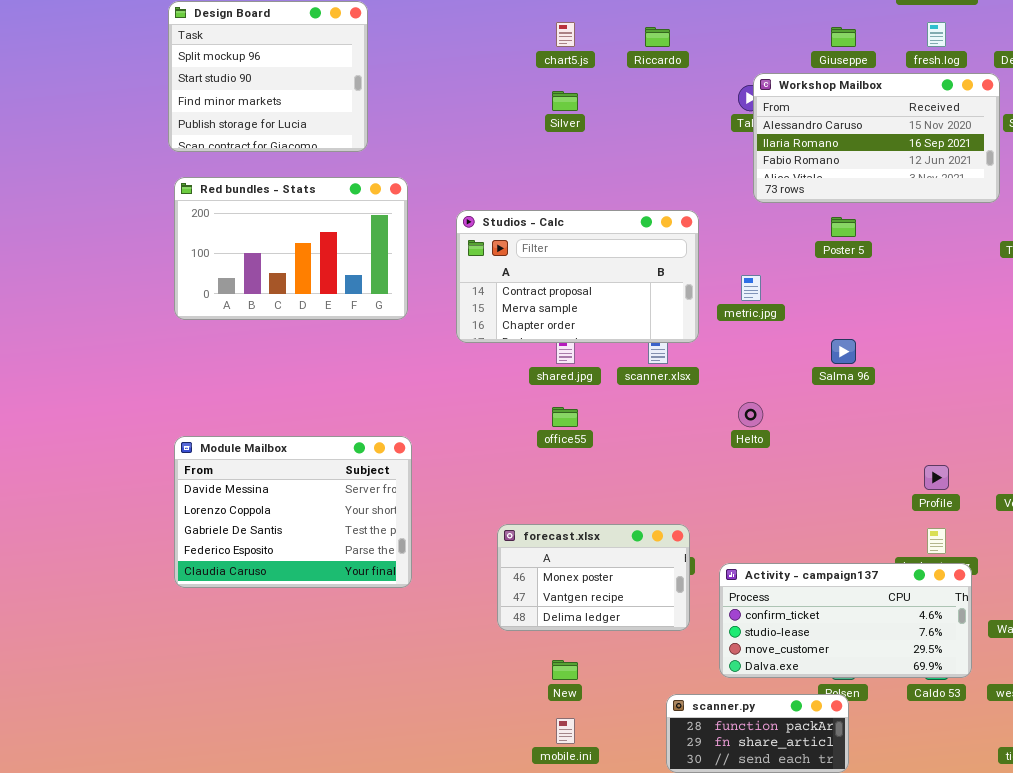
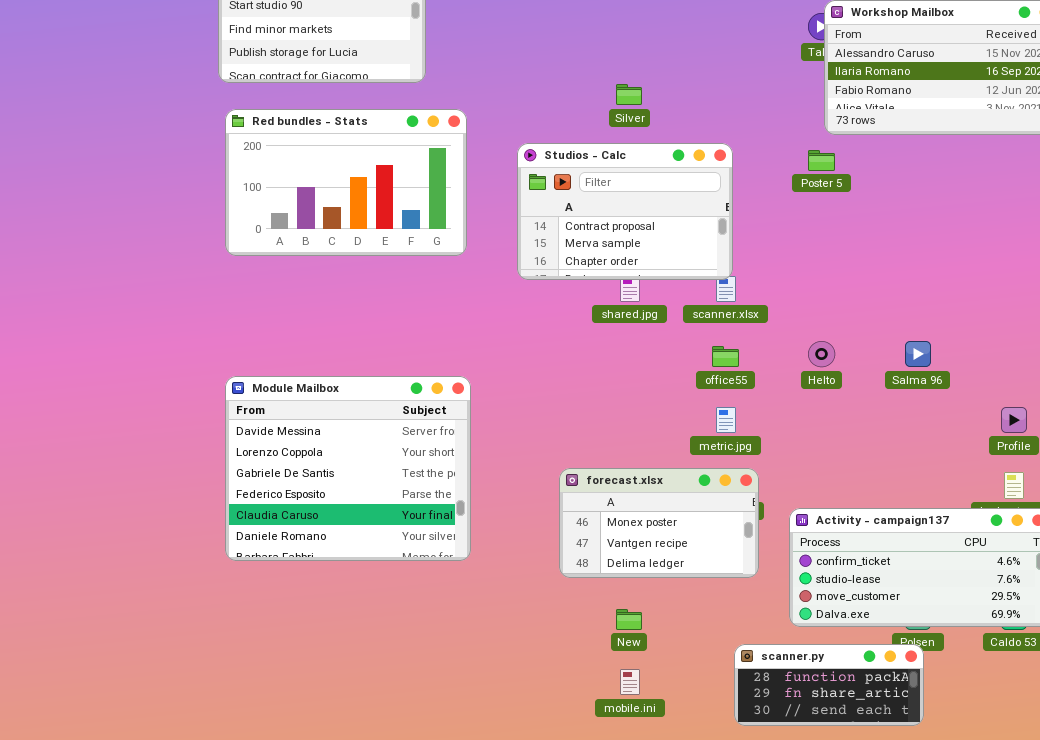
Silver: [552,91,578,111] -> [616,84,642,105], moved
Studios - Calc: [456,210,699,343] -> [517,143,733,280], resized
Poster 5: [831,217,856,237] -> [808,150,835,171], moved
metric.jpg: [741,275,761,301] -> [716,407,736,433], moved
Salma 96: [831,339,856,364] -> [905,341,931,367], moved
office55: [552,407,578,427] -> [712,346,739,367], moved
Module Mailbox: [174,436,412,588] -> [225,376,471,561], resized

